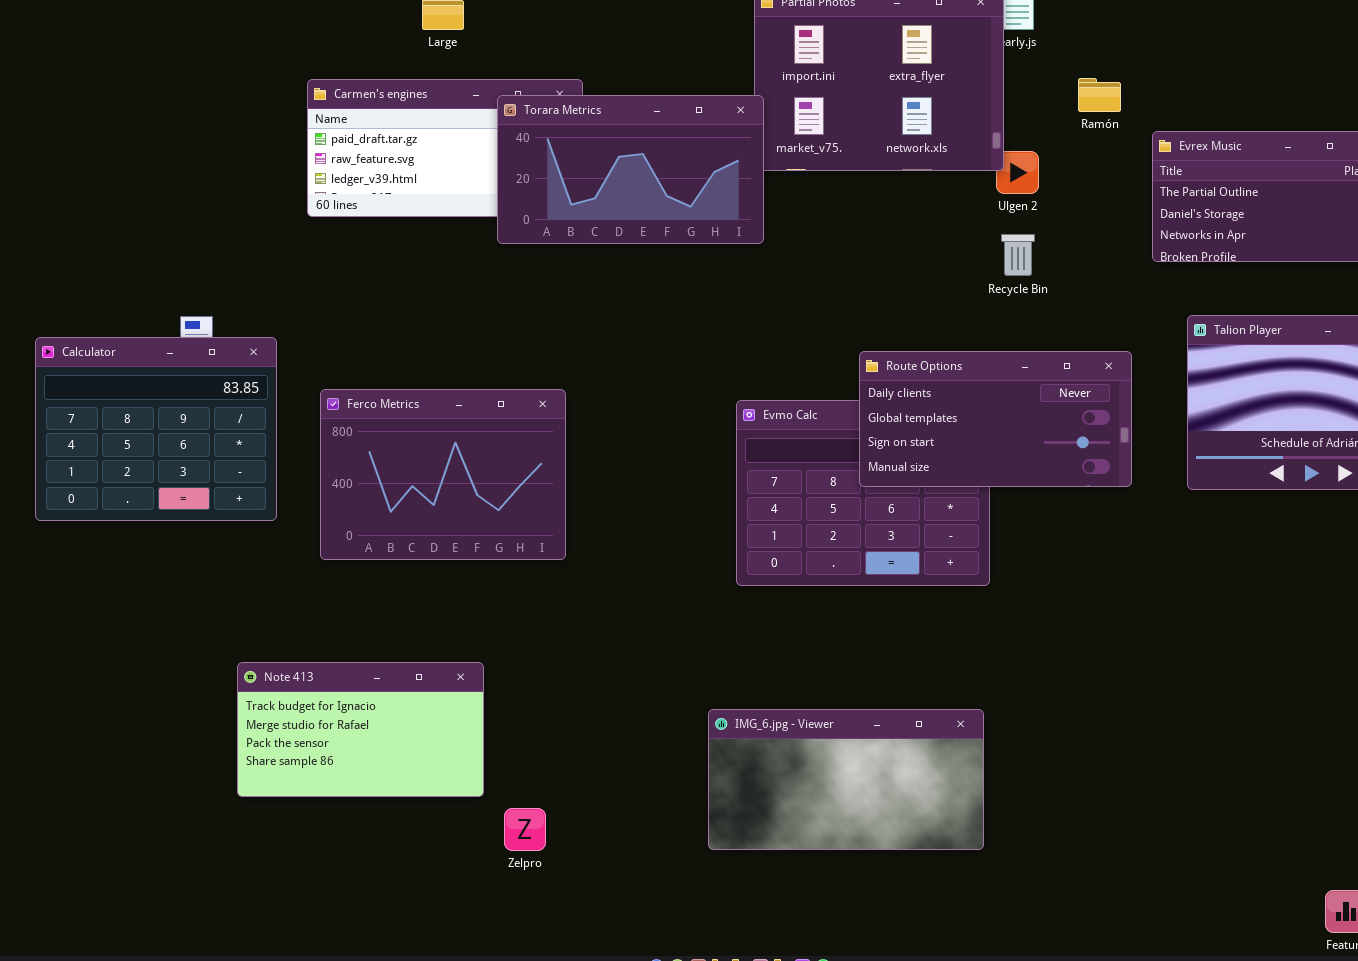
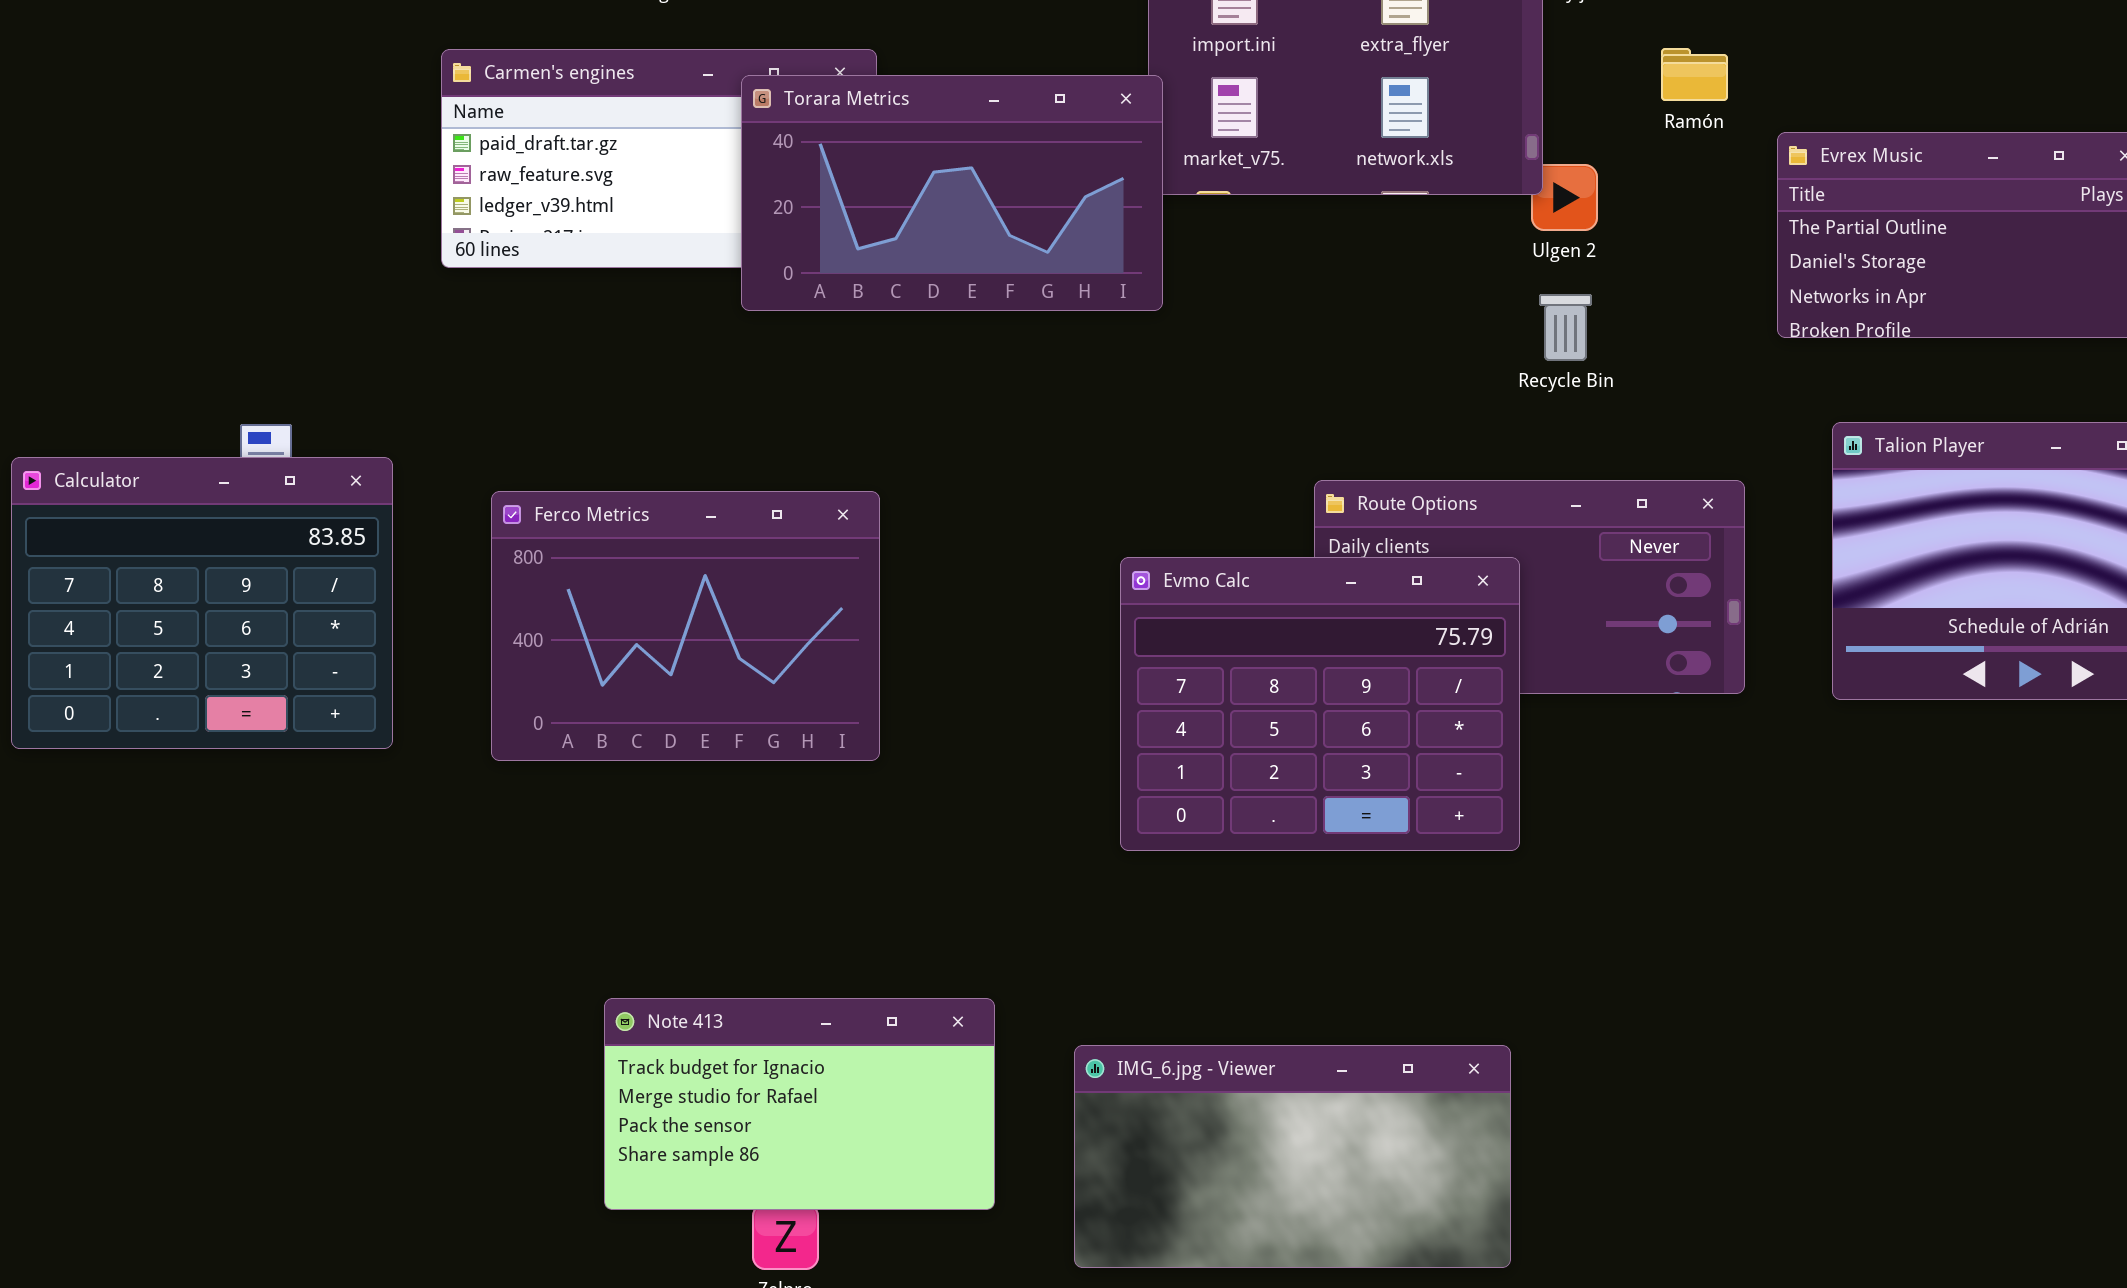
Ferco Metrics: [320,389,566,560] -> [491,491,880,761], moved
Evmo Calc: [736,400,990,586] -> [1120,557,1520,851], raised
Note 413: [237,662,484,797] -> [604,998,995,1210], moved

